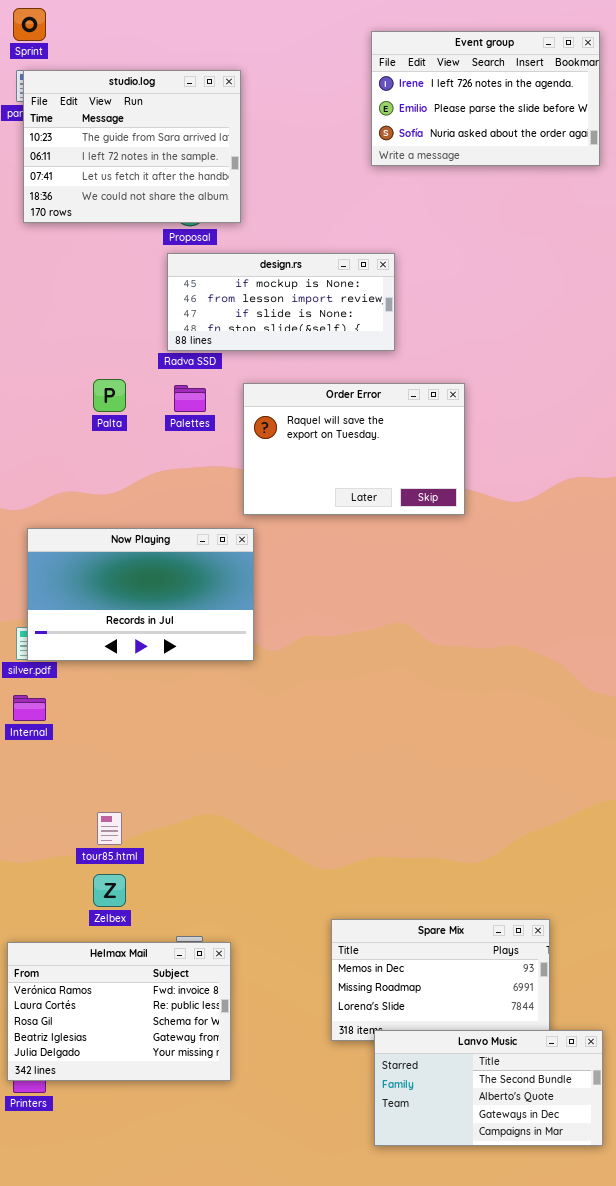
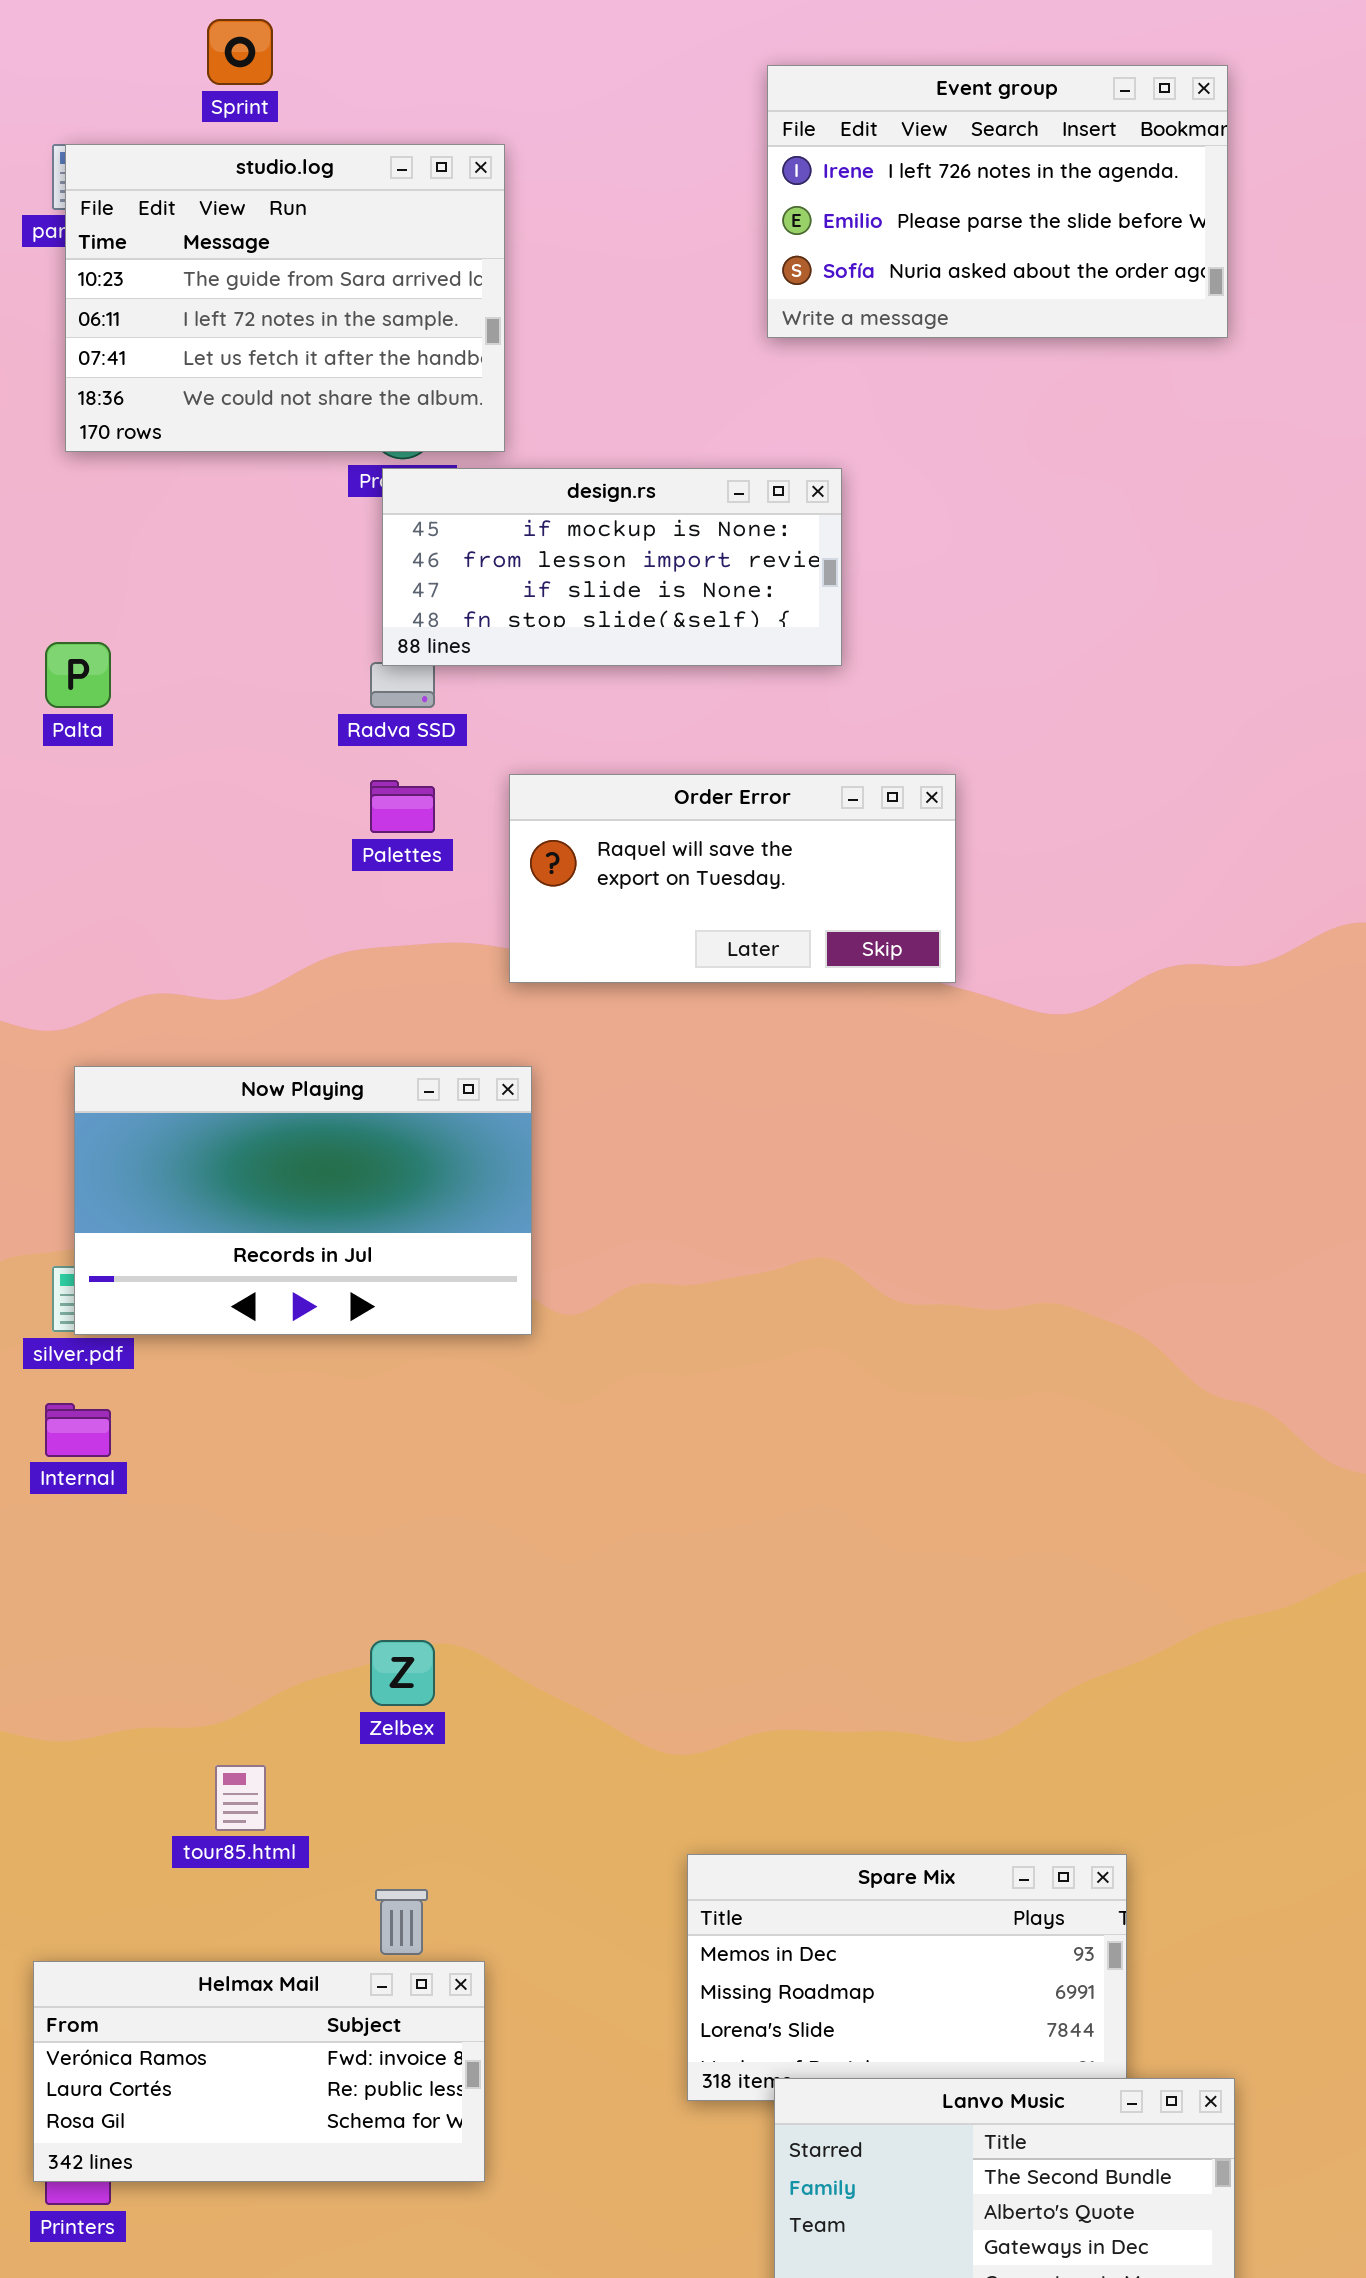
Sprint: [13,8,46,41] -> [207,19,273,85], moved
design.rs: [167,253,395,351] -> [382,468,842,666], moved
Palta: [93,379,126,412] -> [45,642,111,708], moved
Order Error: [243,383,465,515] -> [509,774,956,983], resized
tour85.html: [97,812,122,845] -> [215,1765,266,1831], moved
Zelbex: [93,874,126,907] -> [370,1640,435,1706], moved
Helmax Mail: [7,942,231,1081] -> [33,1961,485,2182], resized

